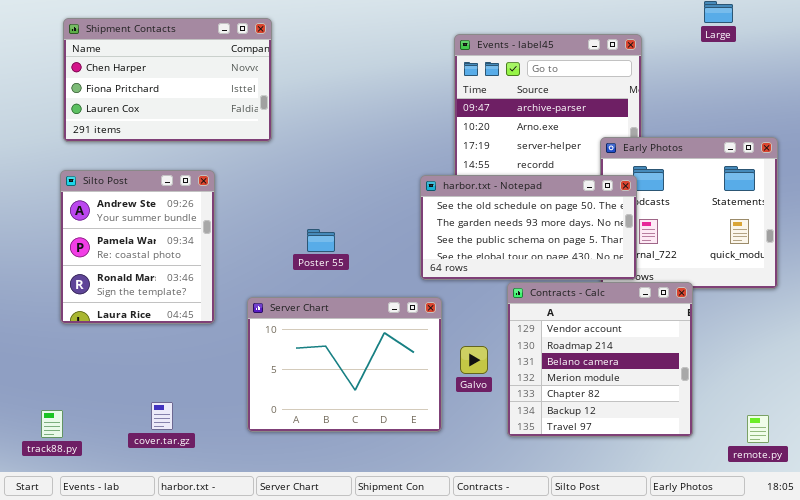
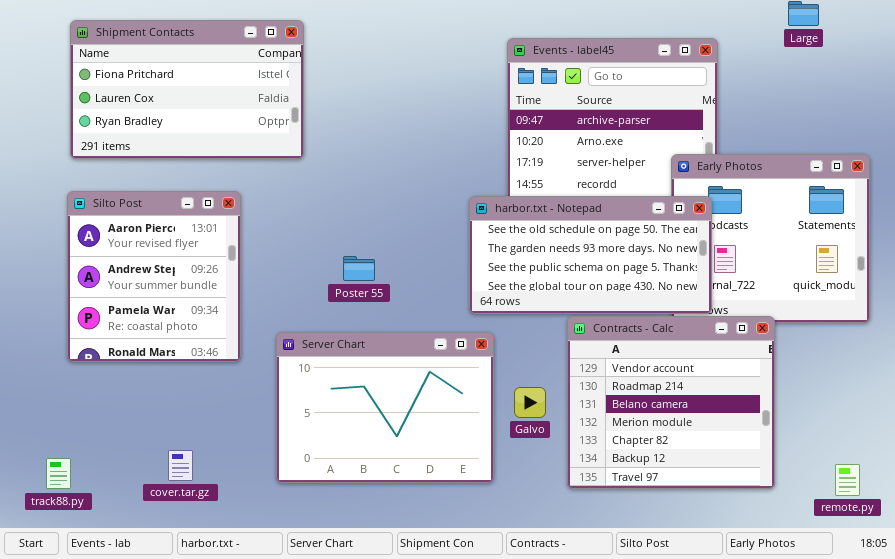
Shipment Contacts: [63,18,272,142] -> [70,20,304,159], scrolled down 1 row
Silto Post: [60,170,215,324] -> [67,191,241,362], scrolled up 1 row

